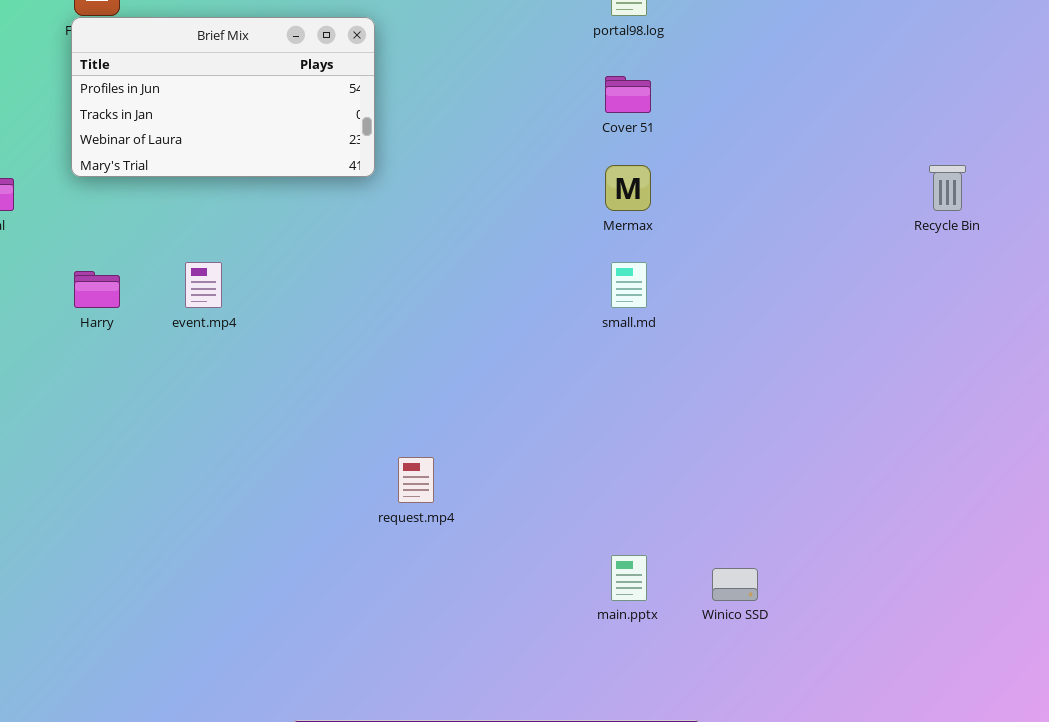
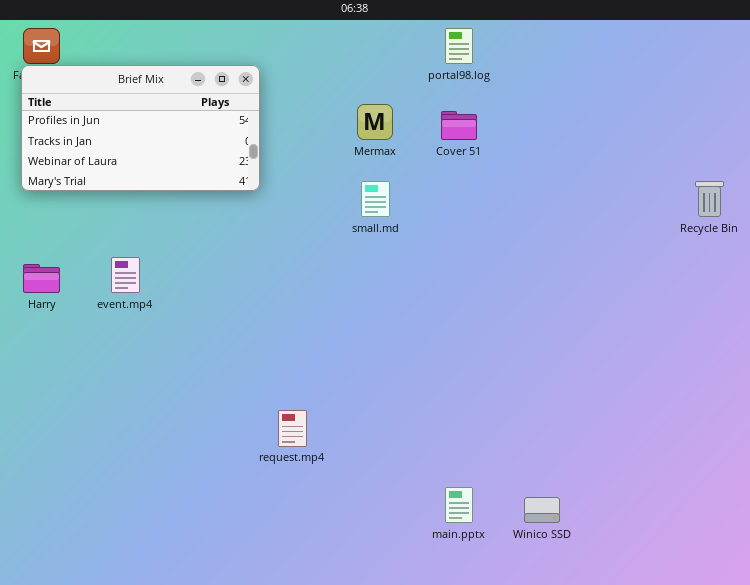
Mermax: [605,165,651,211] -> [357,104,393,140], moved
small.md: [611,262,647,308] -> [361,181,390,217], moved

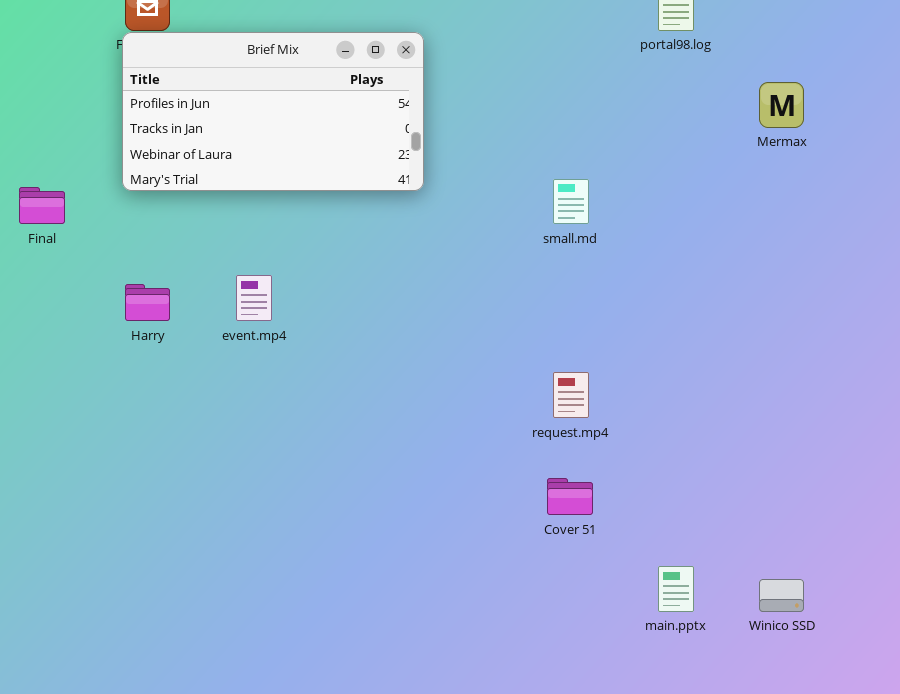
Mermax: [357,104,393,140] -> [759,82,804,128], moved
Cover 51: [441,111,477,140] -> [547,478,593,515], moved
request.mp4: [278,410,307,447] -> [553,372,589,418], moved

